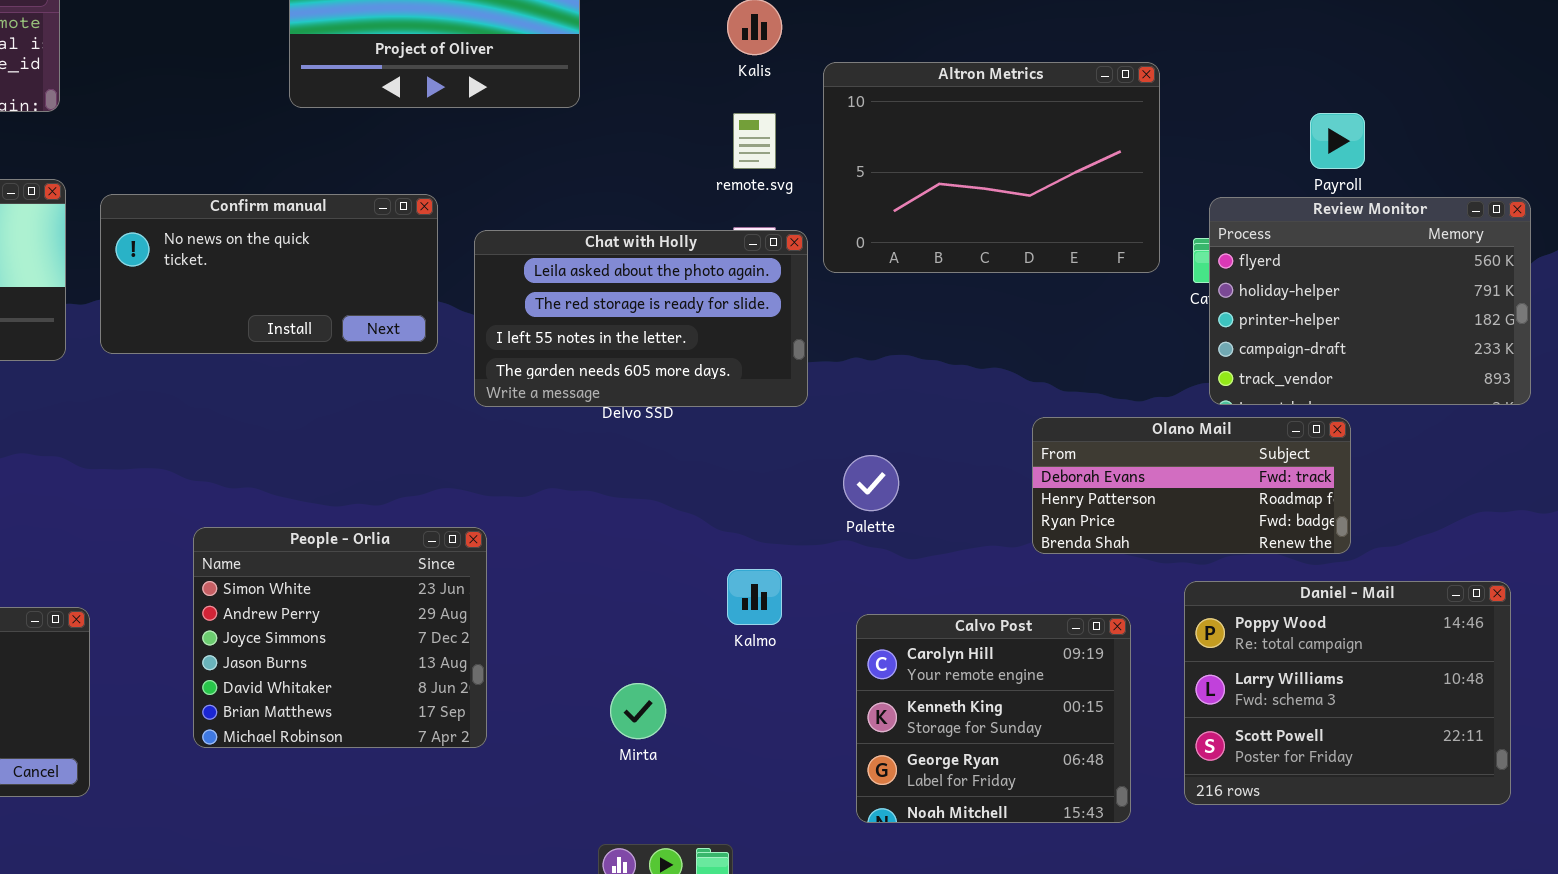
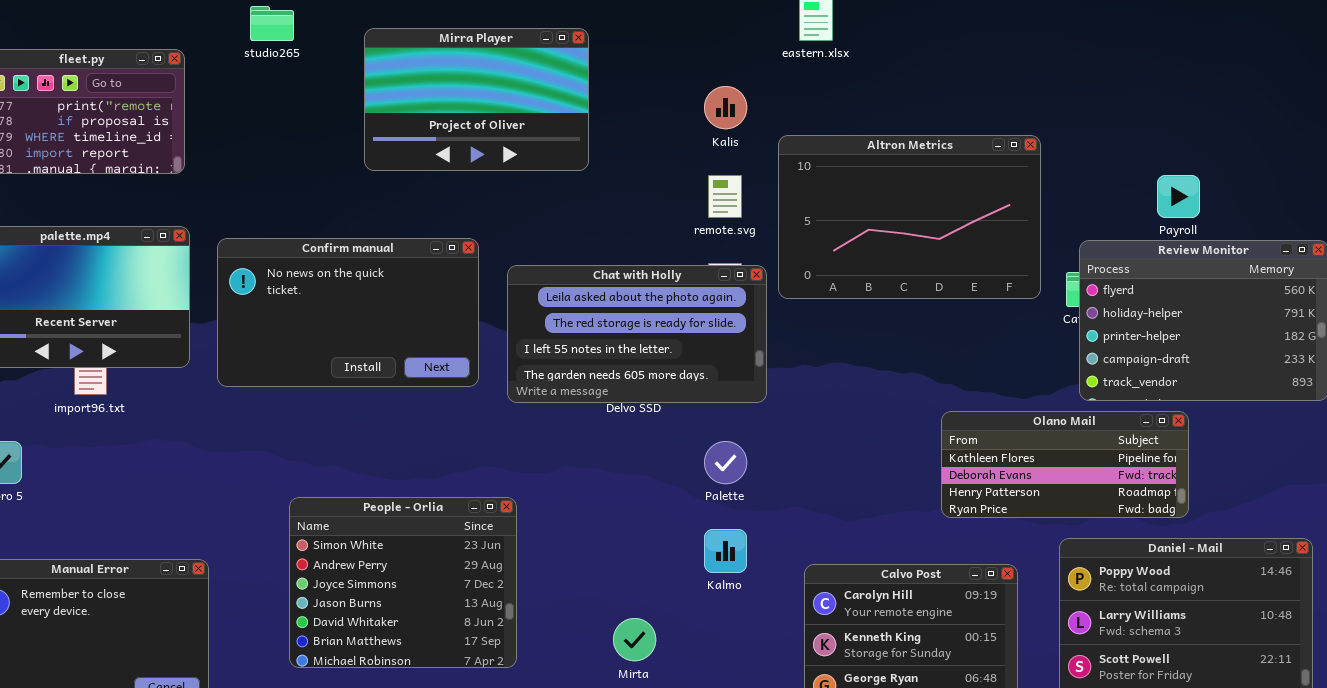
Confirm manual: [100,194,438,354] -> [217,238,479,387], resized
Olano Mail: [1032,417,1351,554] -> [941,411,1189,518], scrolled up 1 row
Palette: [843,455,899,511] -> [704,441,747,484], moved

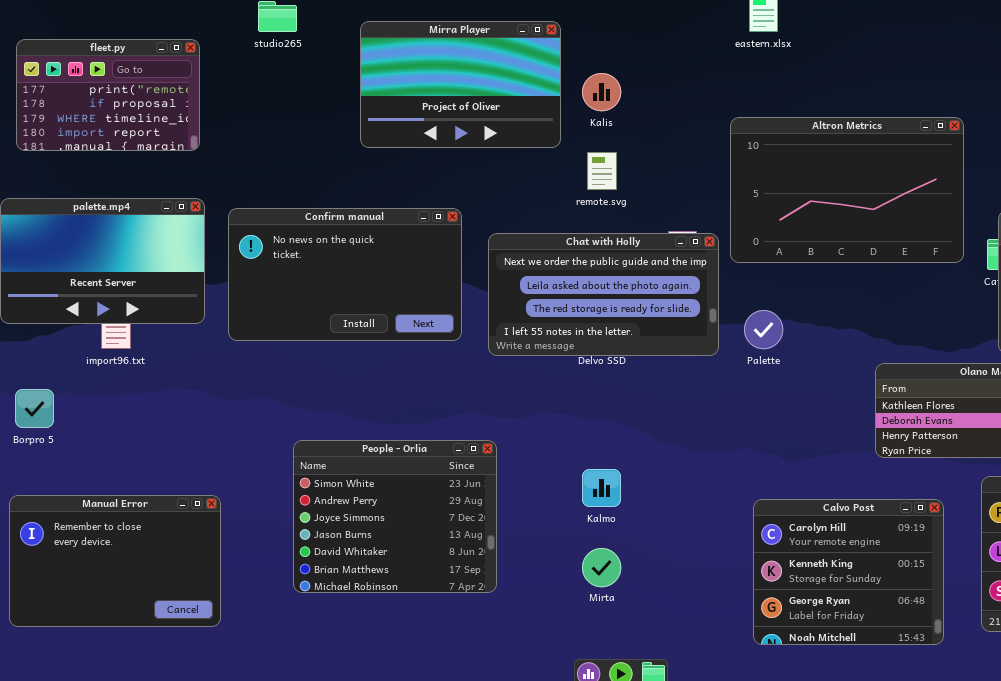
Kalis: [704,86,747,129] -> [582,73,621,111], moved
remote.svg: [708,175,742,218] -> [587,152,617,190], moved
Chat with Holly: [507,265,767,403] -> [488,233,719,356], scrolled up 1 row
Palette: [704,441,747,484] -> [744,310,783,349], moved
Kalmo: [704,529,747,573] -> [582,469,621,507], moved

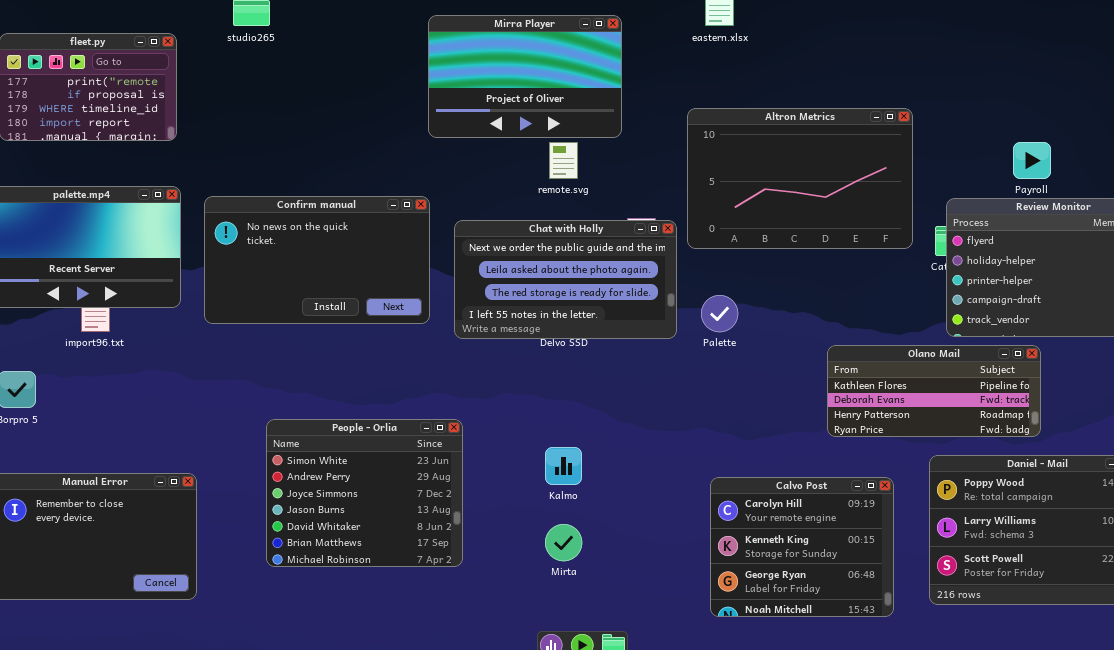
Mirra Player: [360,21,561,148] -> [428,15,622,138], moved

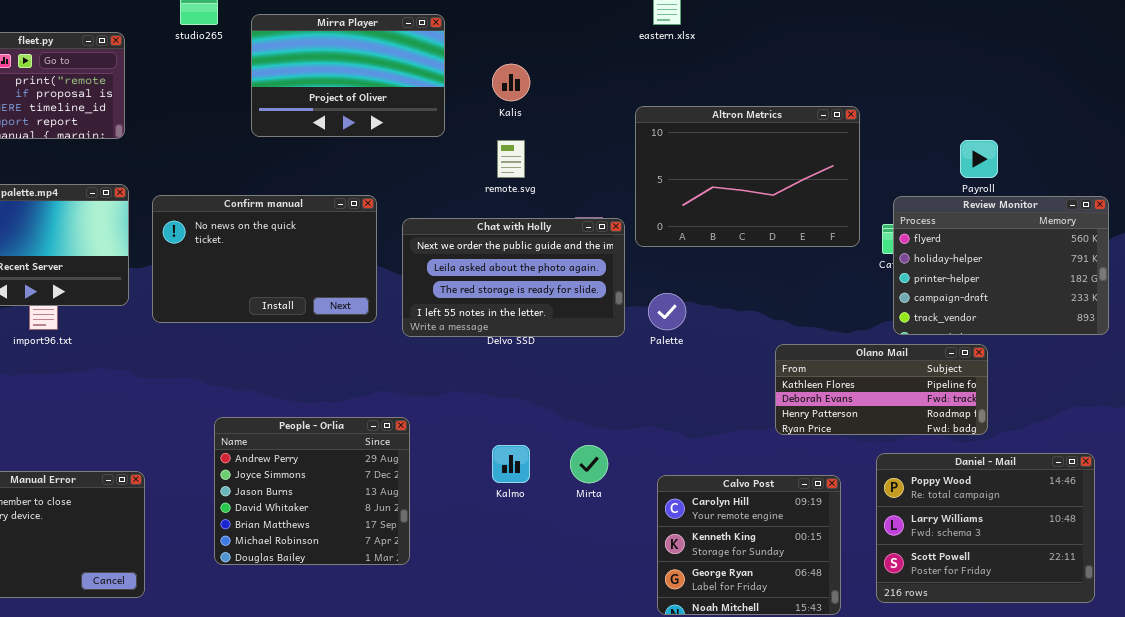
Mirra Player: [428,15,622,138] -> [251,14,445,137], moved
People - Orlia: [266,419,463,567] -> [214,417,410,565], scrolled down 1 row
Mirta: [545,524,582,561] -> [570,445,608,483], moved

